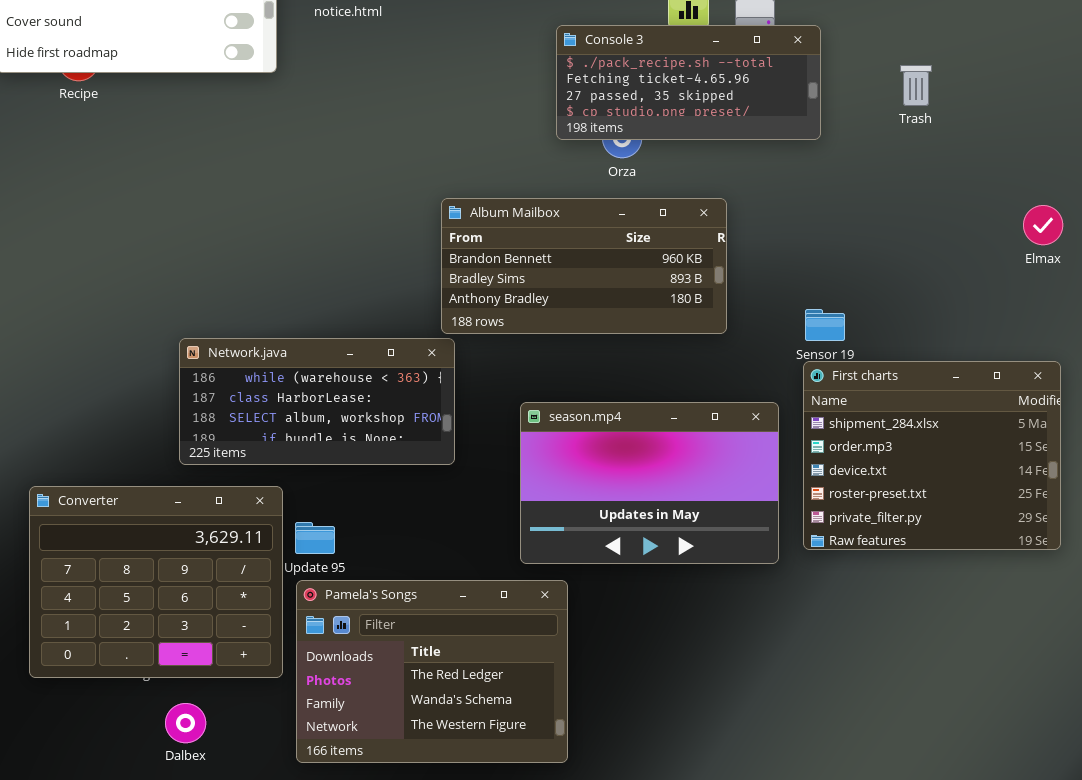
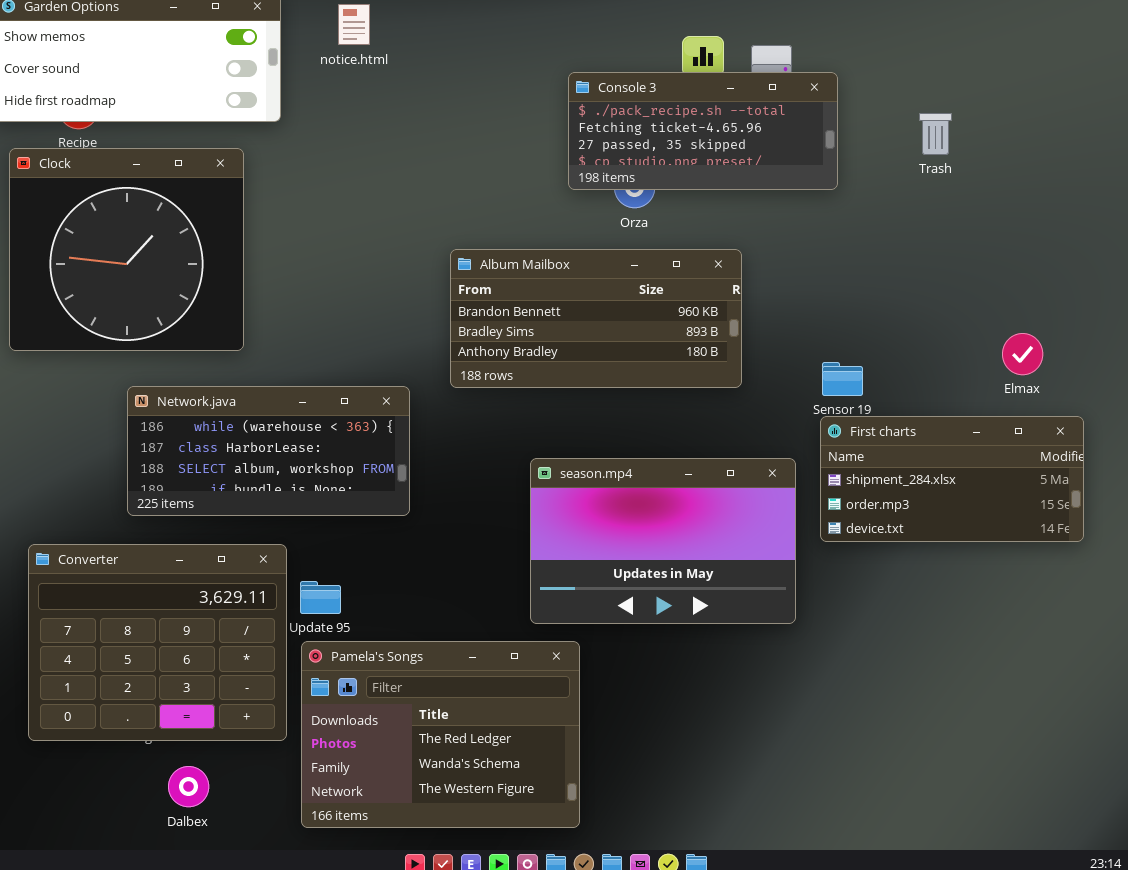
Clock: none -> [9,148,244,351], opened
Elmax: [1023,205,1063,245] -> [1002,333,1043,375], moved
Network.java: [179,338,455,465] -> [127,386,410,516], moved
First charts: [803,361,1061,550] -> [820,416,1084,542], resized

